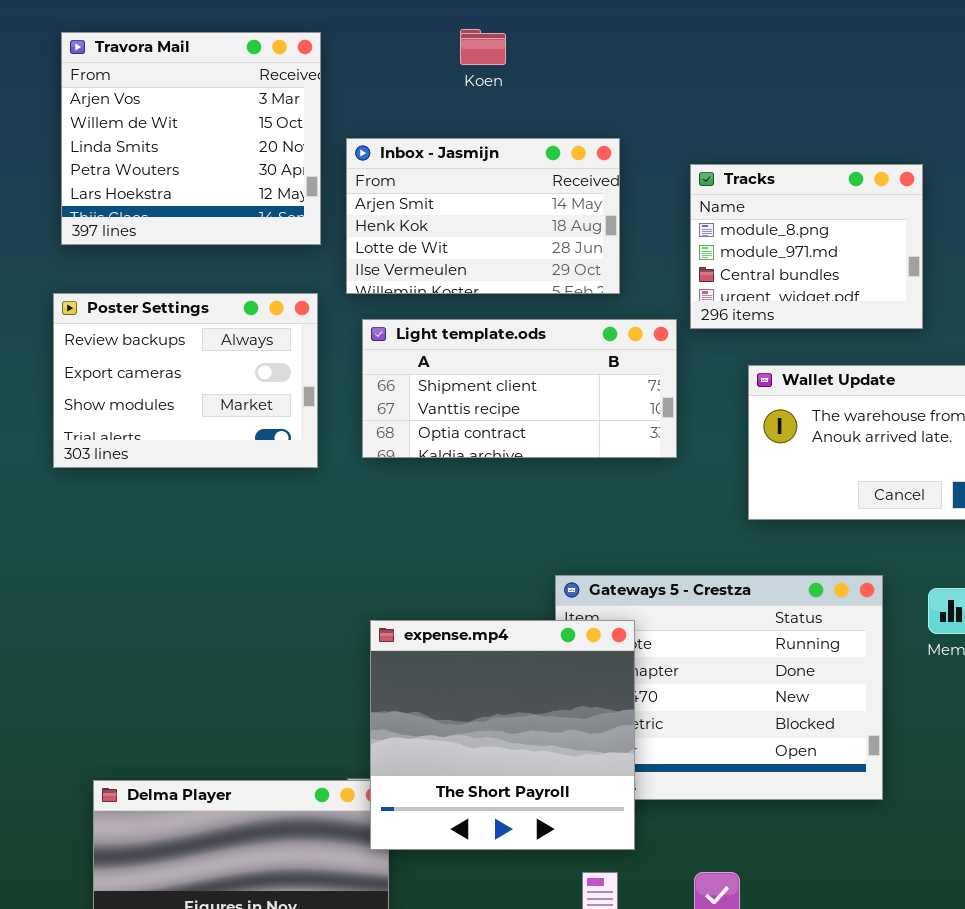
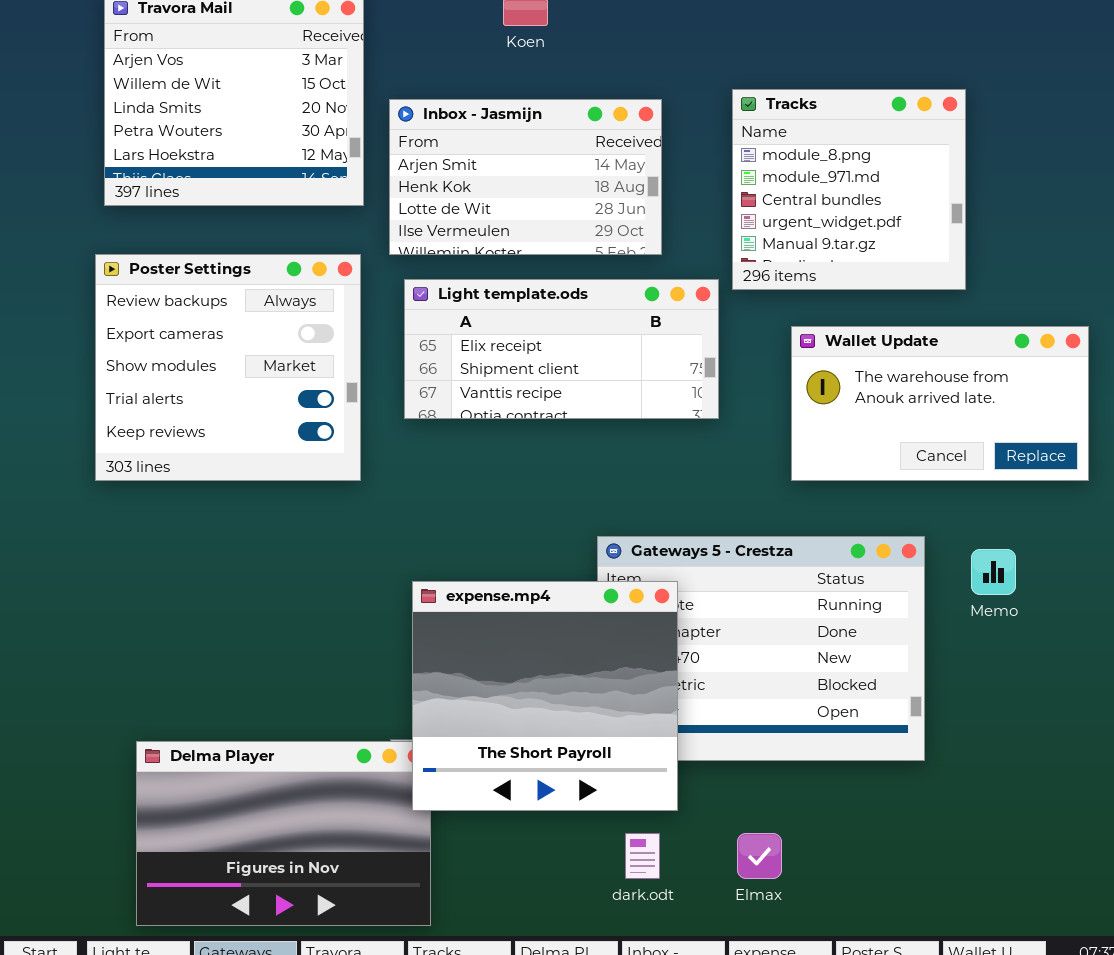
Tracks: [690,164,923,329] -> [732,89,966,290], resized
Poster Settings: [53,293,318,468] -> [95,254,361,481], resized
Light template.ods: [362,319,677,458] -> [404,279,719,419], scrolled up 1 row

